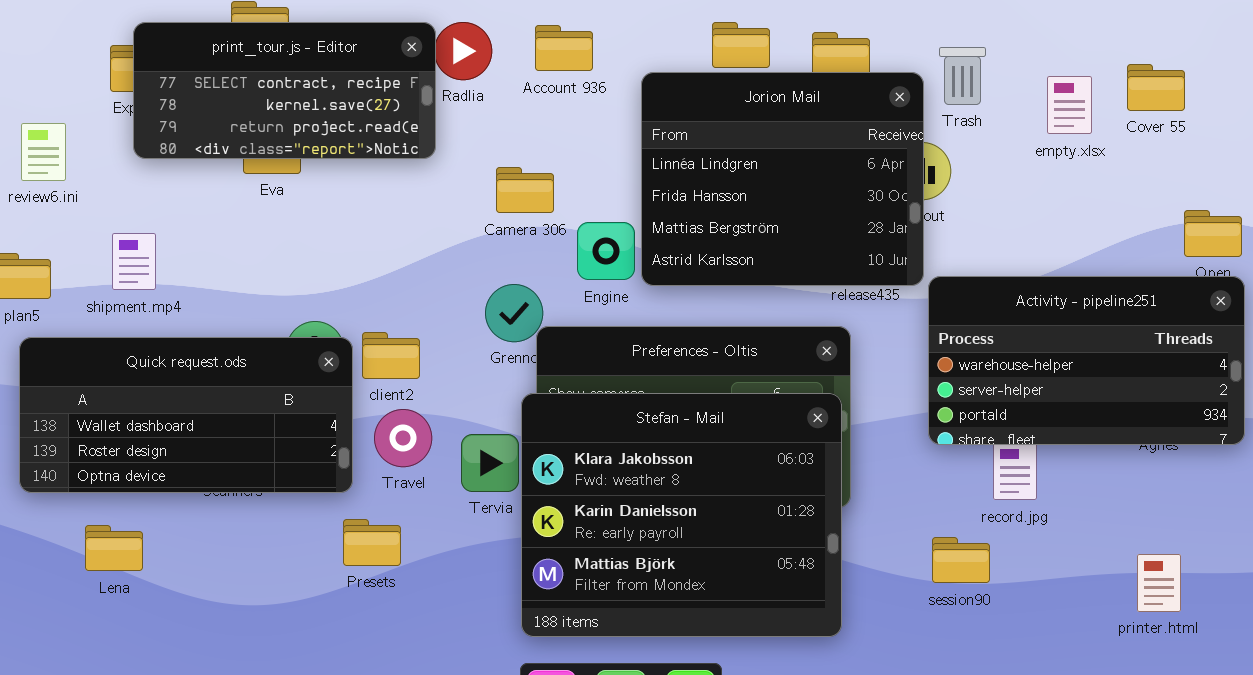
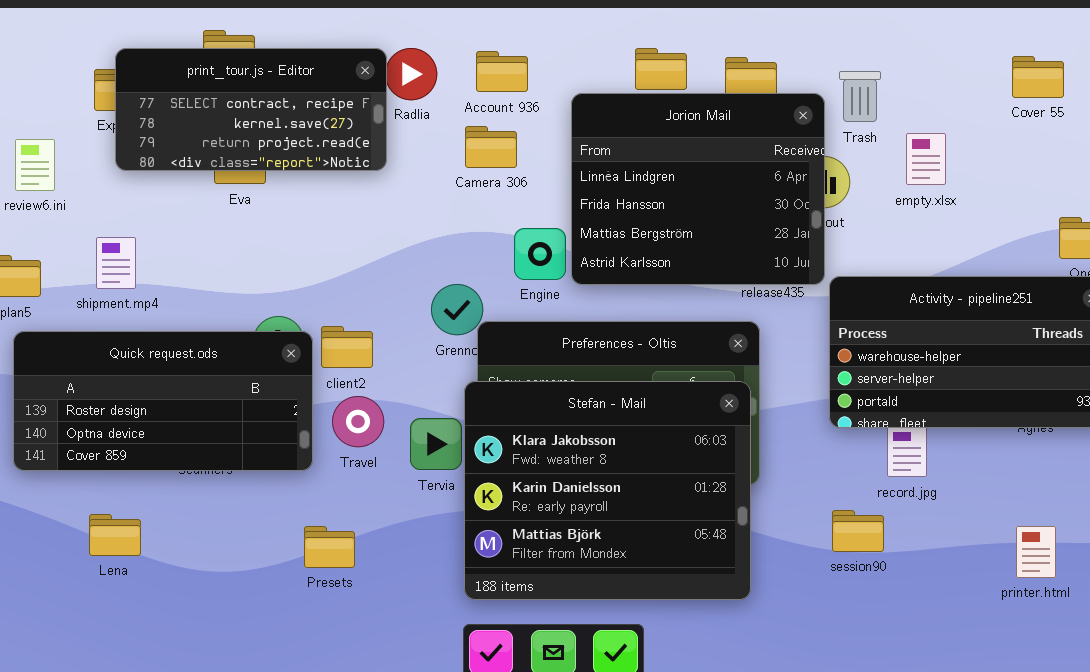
Cover 55: [1127,64,1185,111] -> [1012,56,1064,98], moved
empty.xlsx: [1047,76,1092,134] -> [906,133,946,185], moved
Camera 306: [496,167,554,213] -> [465,126,517,168], moved
Quick request.ods: [19,337,353,493] -> [13,331,313,471], scrolled down 1 row
Presets: [343,519,401,566] -> [304,526,355,568], moved
Lena: [85,525,143,571] -> [89,514,141,556], moved

